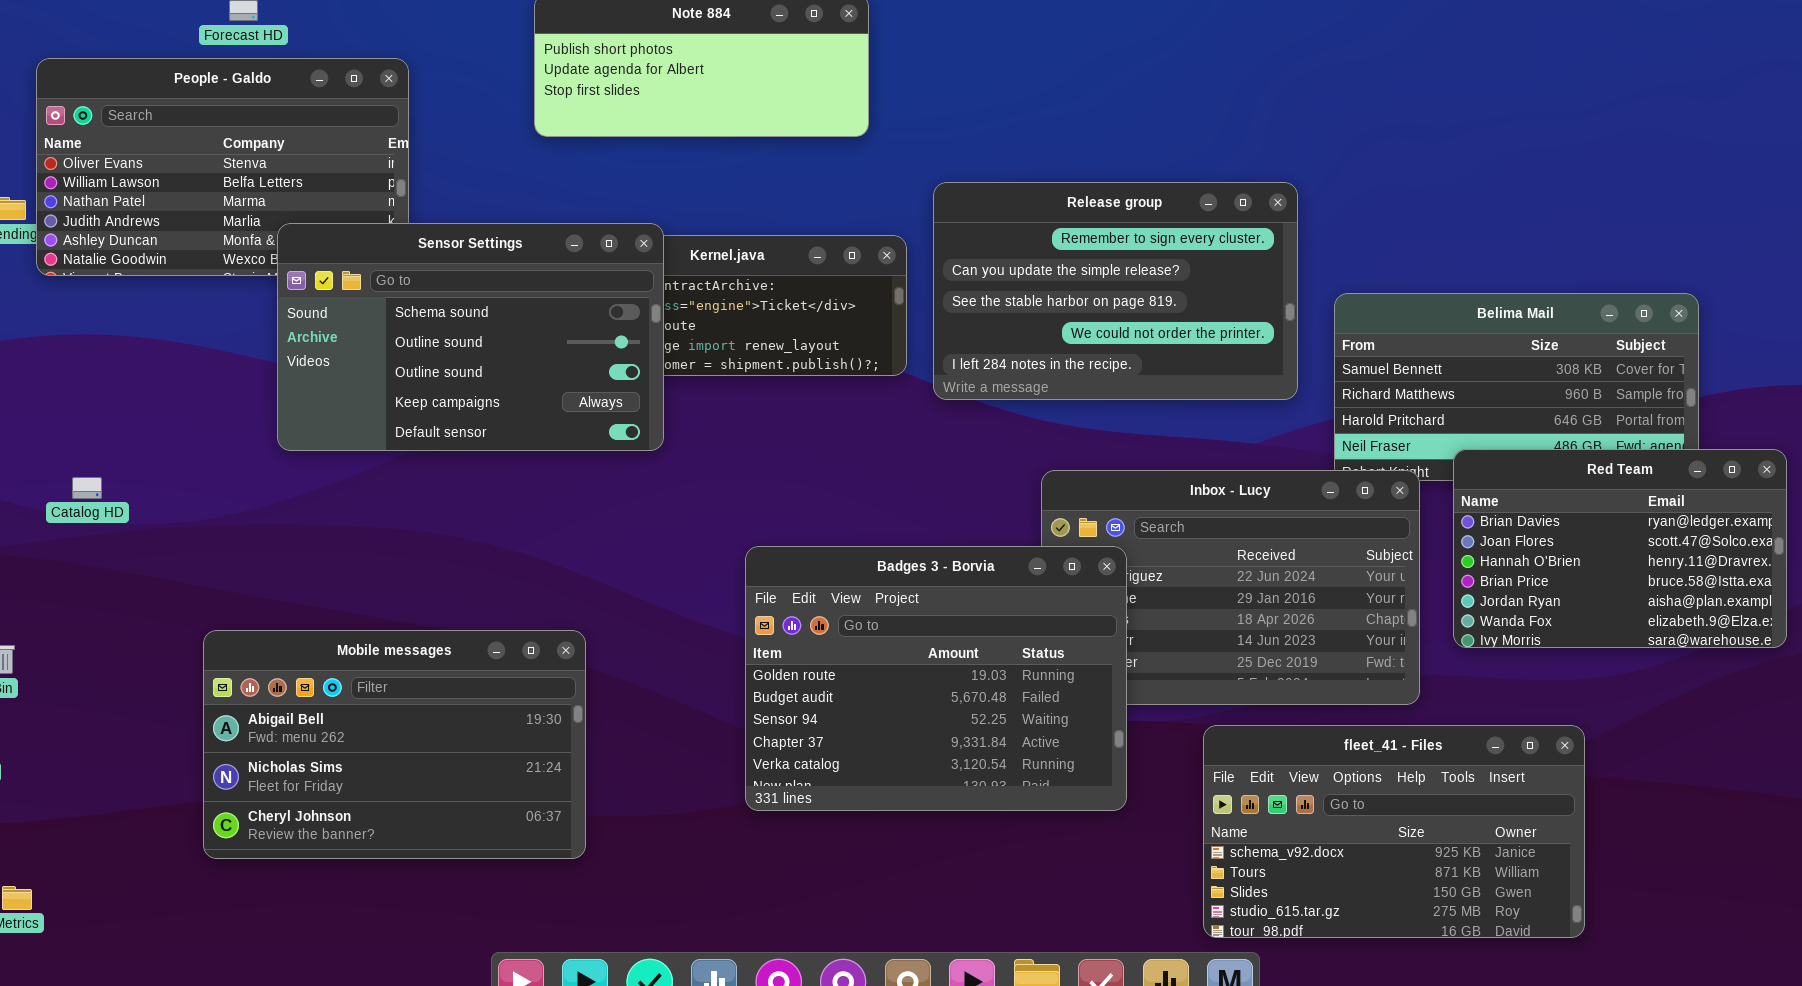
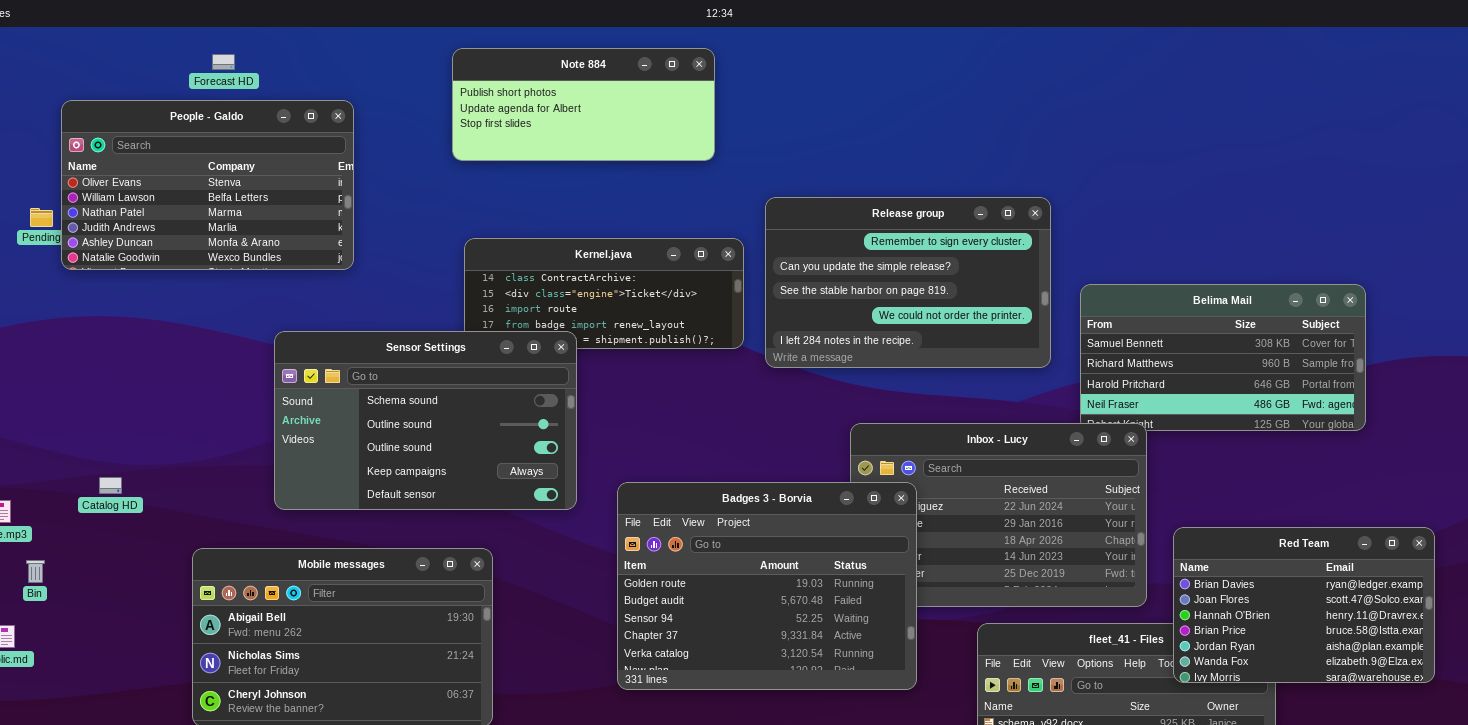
Sensor Settings: [277,223,664,451] -> [274,331,577,510], moved
Red Team: [1453,449,1787,648] -> [1173,527,1435,683], moved
Catalog HD: [72,477,102,499] -> [99,477,122,494], moved

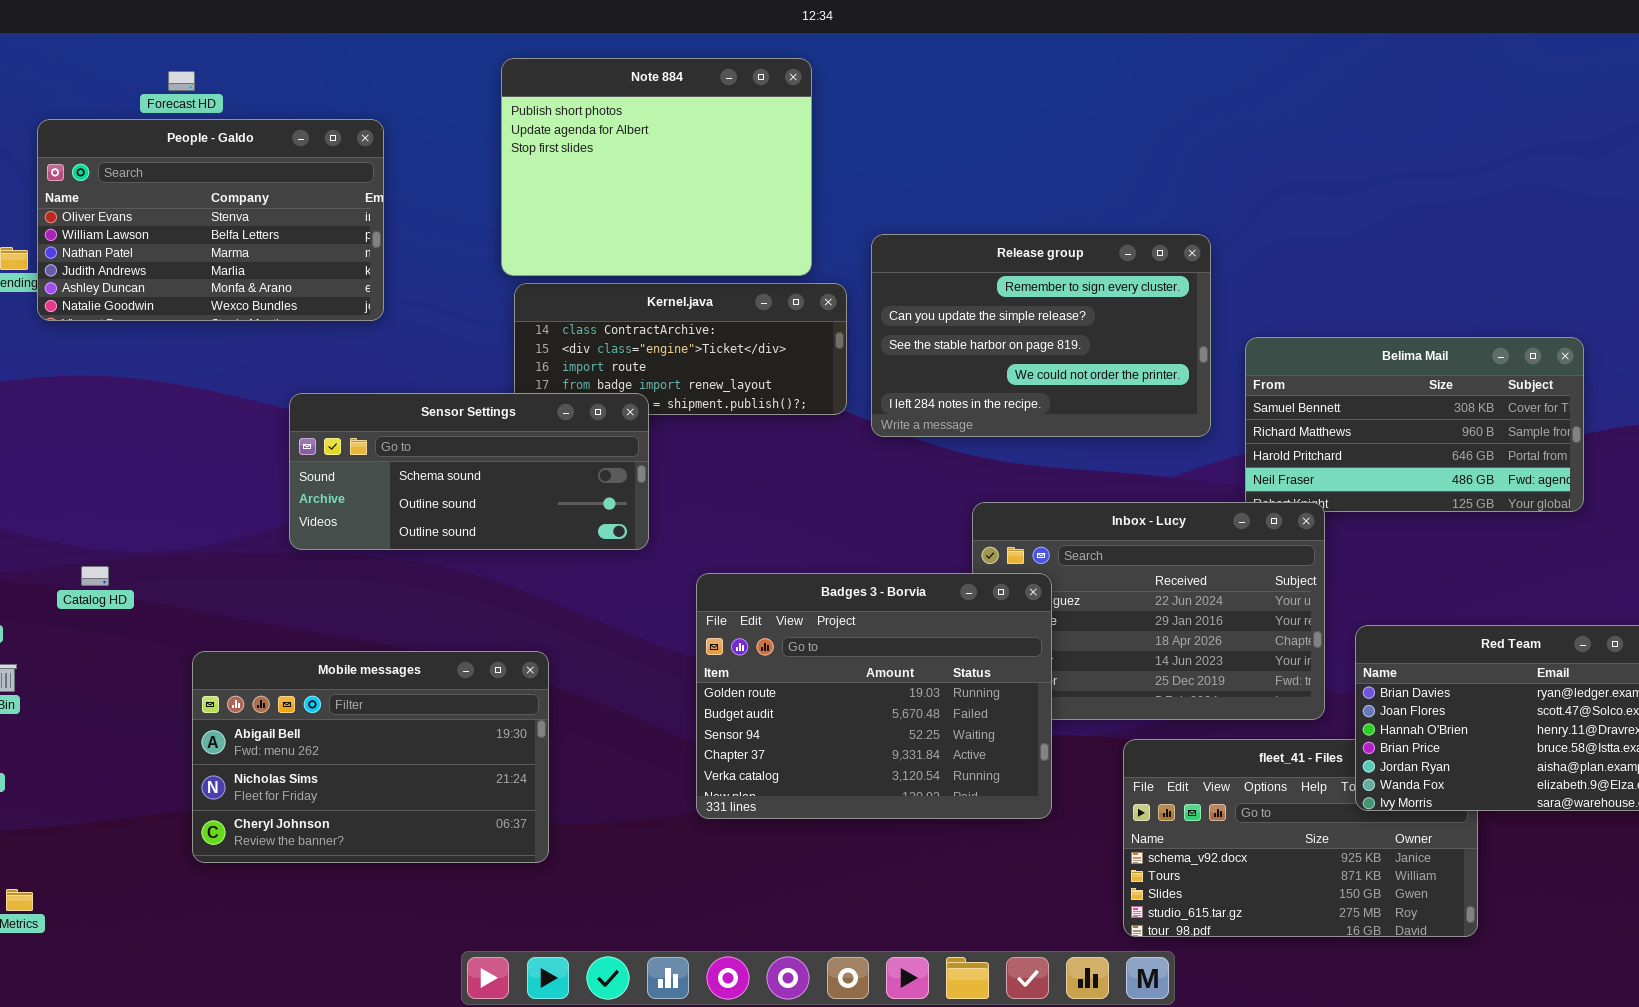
Note 884: [452,48,715,161] -> [501,58,812,276], resized
Forecast HD: [212,54,235,70] -> [168,71,195,91], moved
Sensor Settings: [274,331,577,510] -> [289,393,649,550], resized

